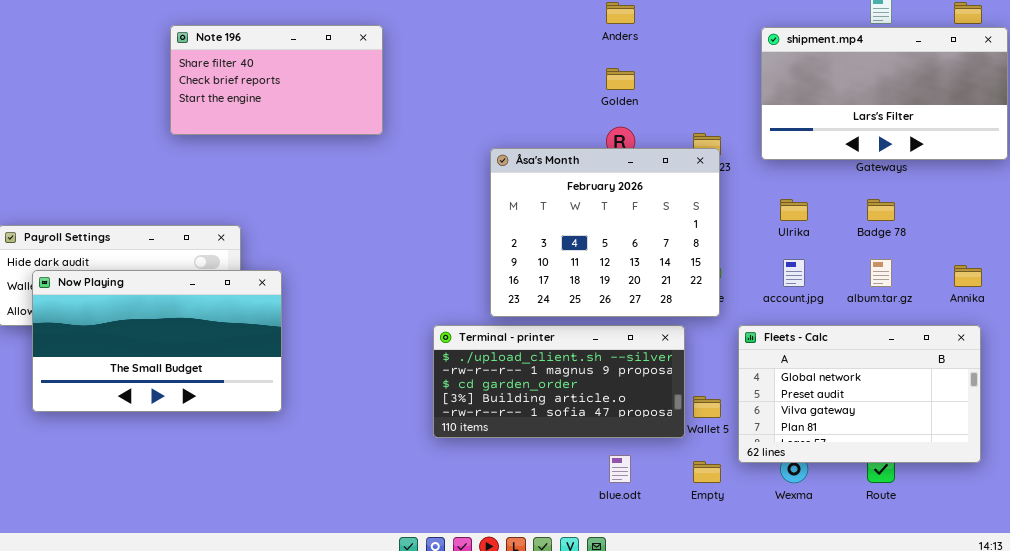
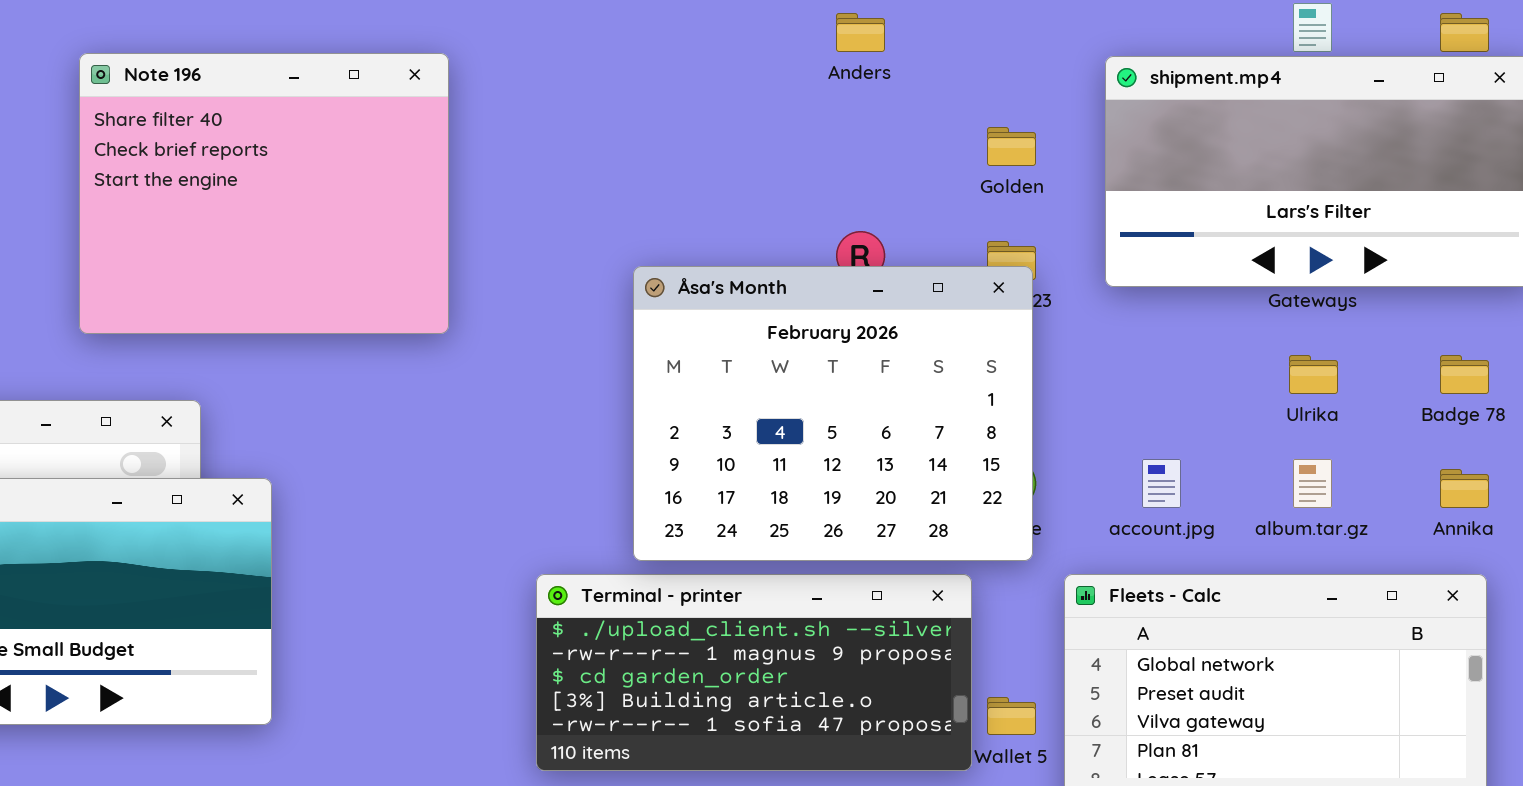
Note 196: [170,25,383,135] -> [79,53,449,334], resized
Golden: [606,68,635,90] -> [987,127,1036,166], moved
Ulrika: [780,199,808,221] -> [1289,355,1338,394], moved
Badge 78: [867,199,895,221] -> [1440,355,1489,394], moved

